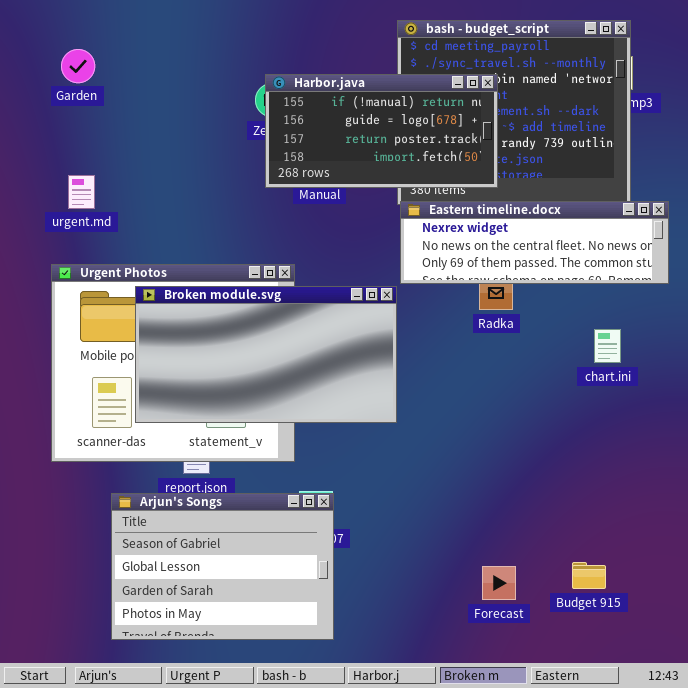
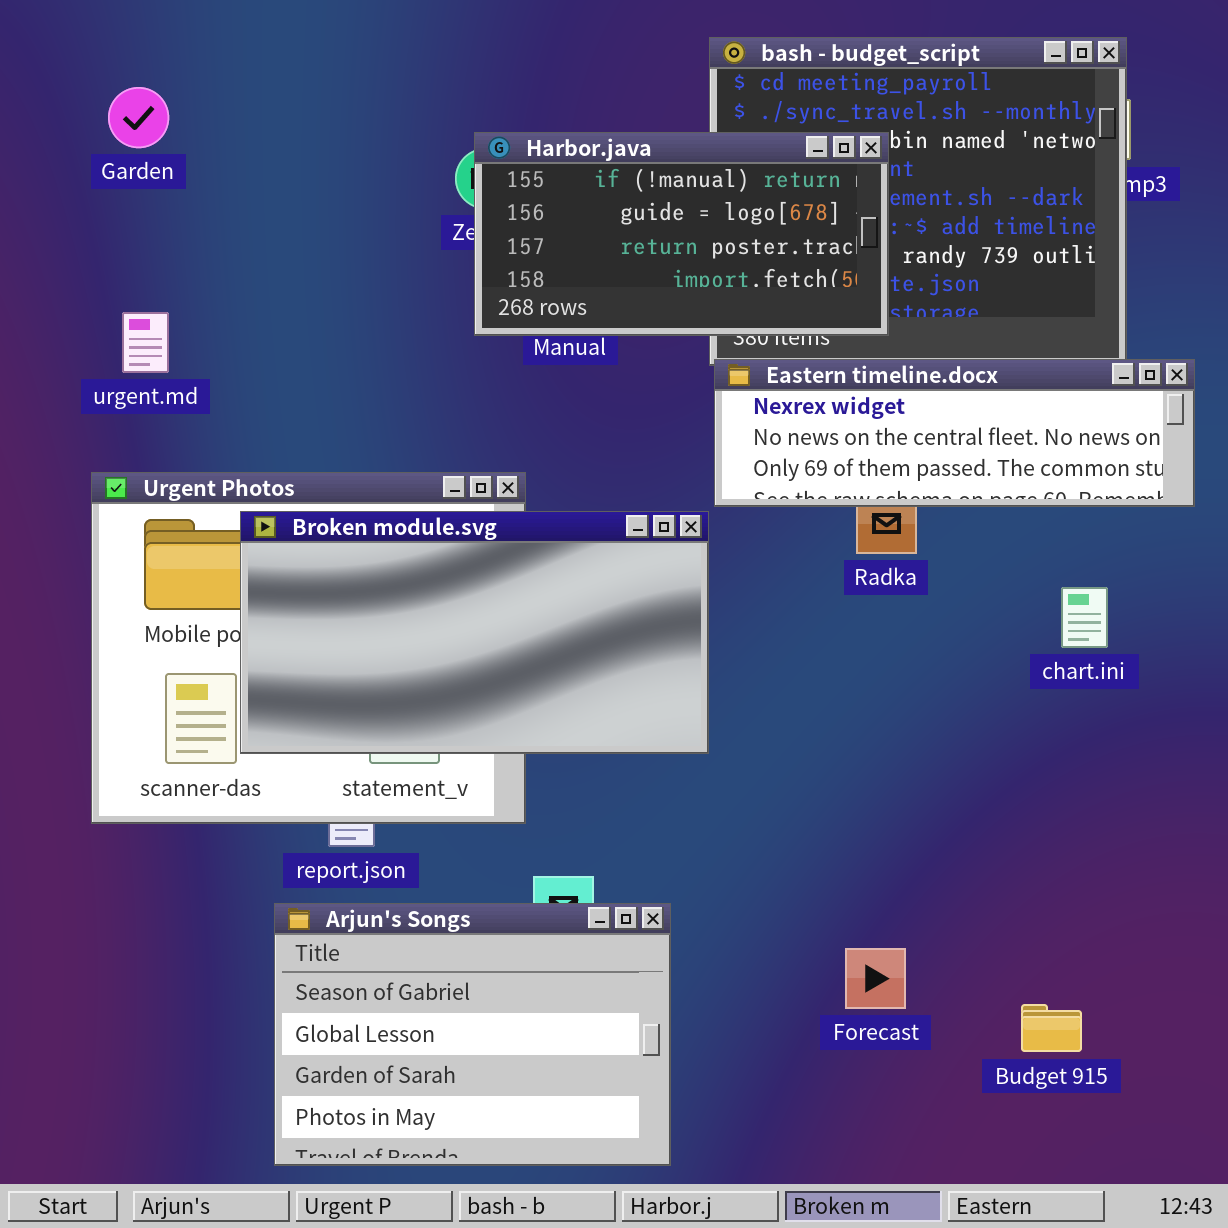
Arjun's Songs: [111,493,334,640] -> [274,903,671,1166], moved
Forecast: [482,566,516,600] -> [845,948,906,1009], moved

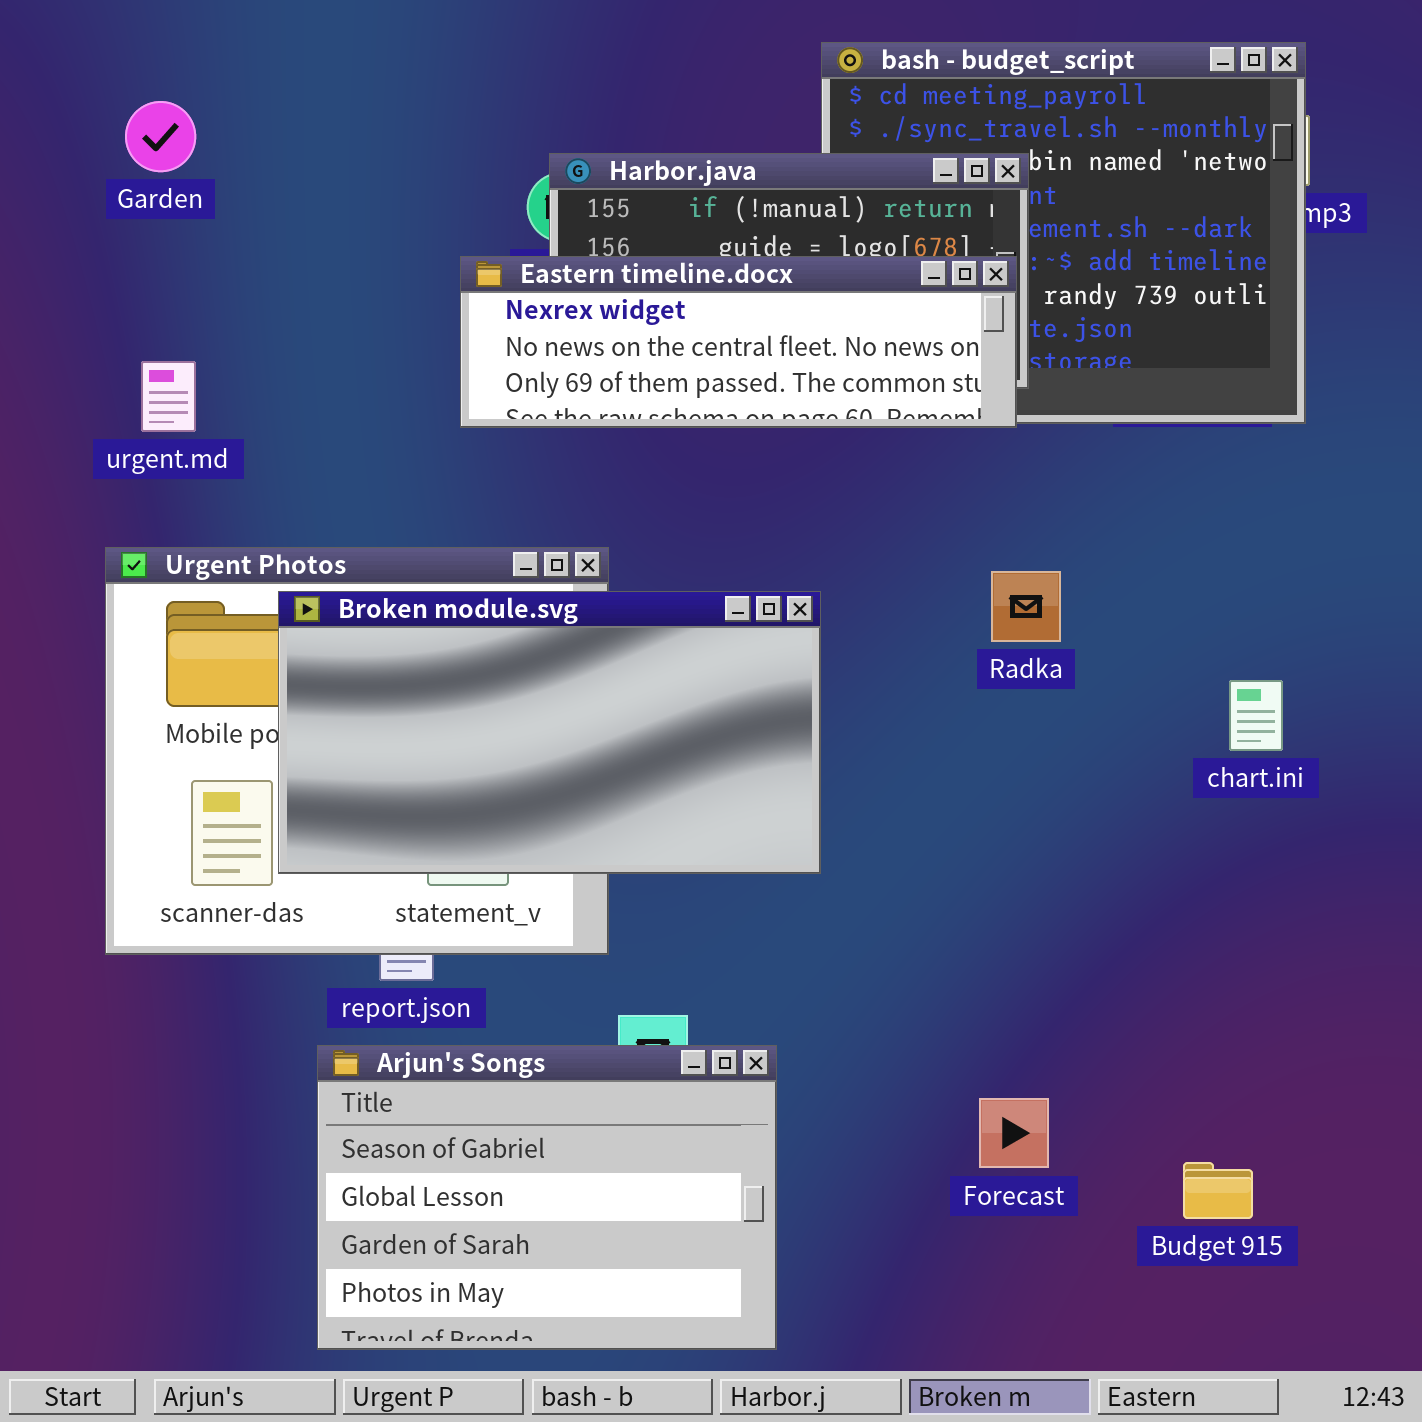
Eastern timeline.docx: [714,359,1195,507] -> [460,256,1017,428], moved

